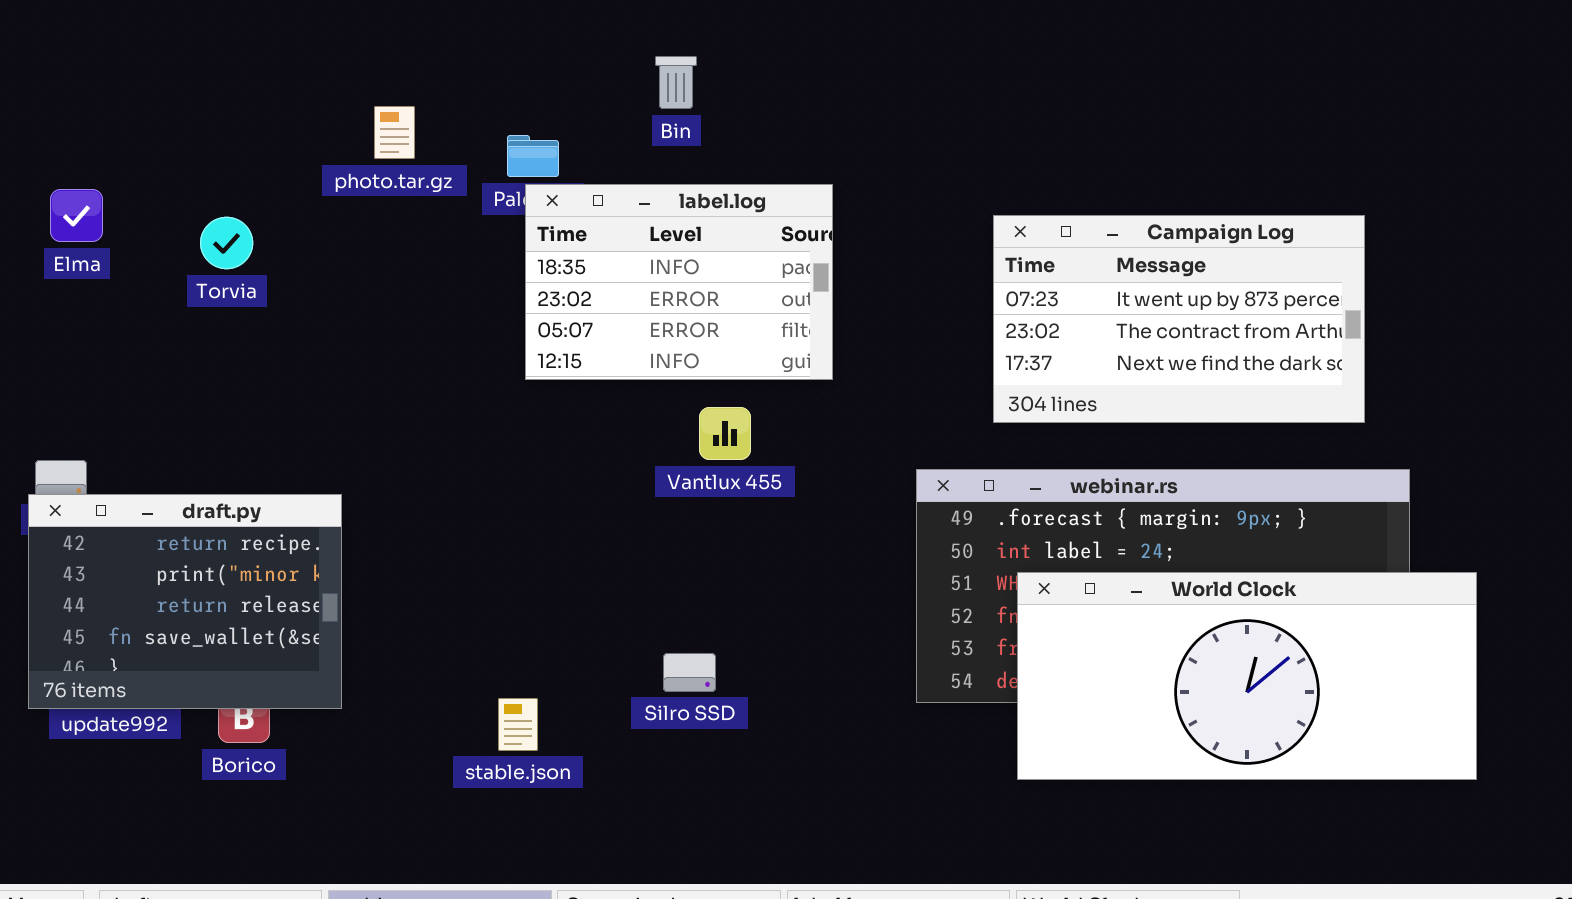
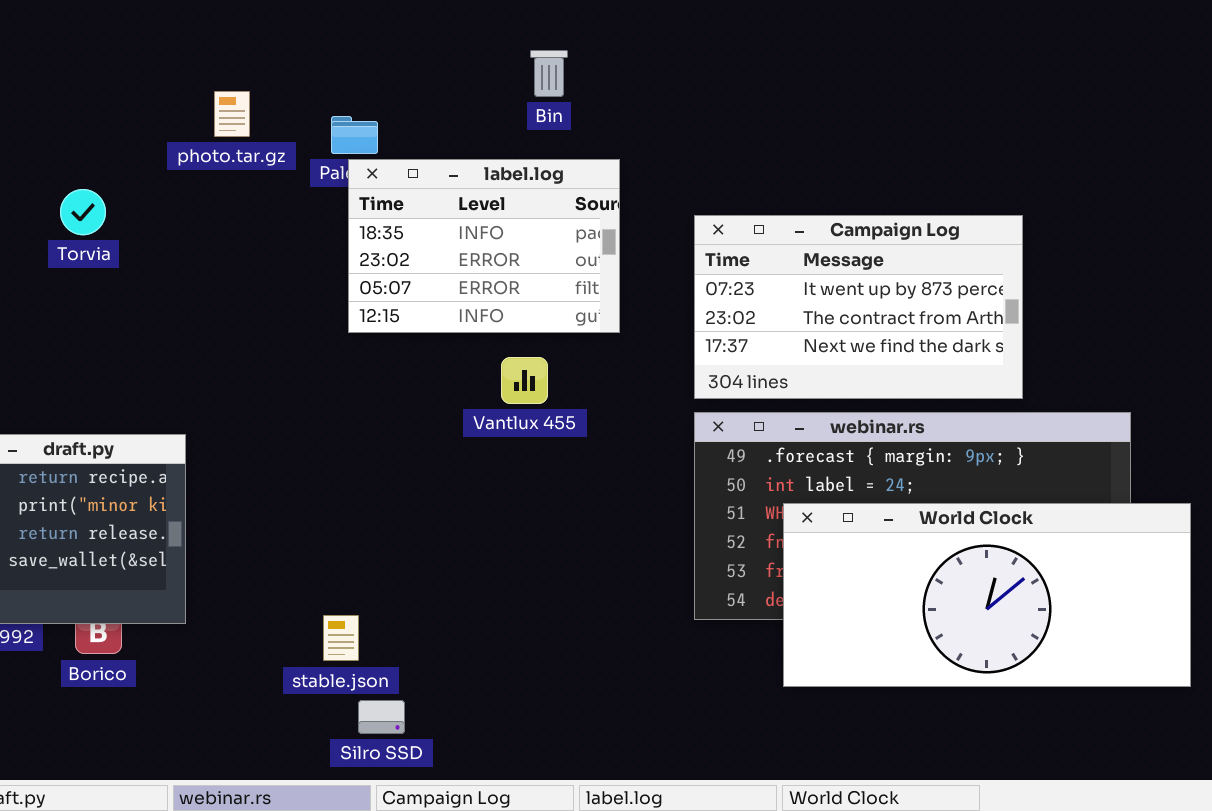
Bin: [655,56,697,109] -> [530,50,568,97], moved
Campaign Log: [993,215,1365,423] -> [694,215,1023,399], moved
Silro SSD: [663,653,716,692] -> [358,700,405,734], moved

